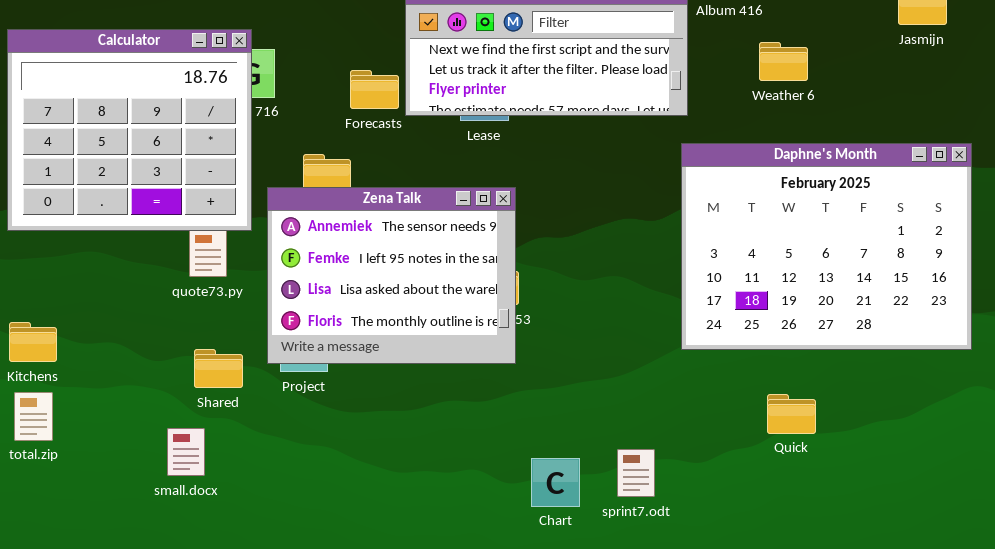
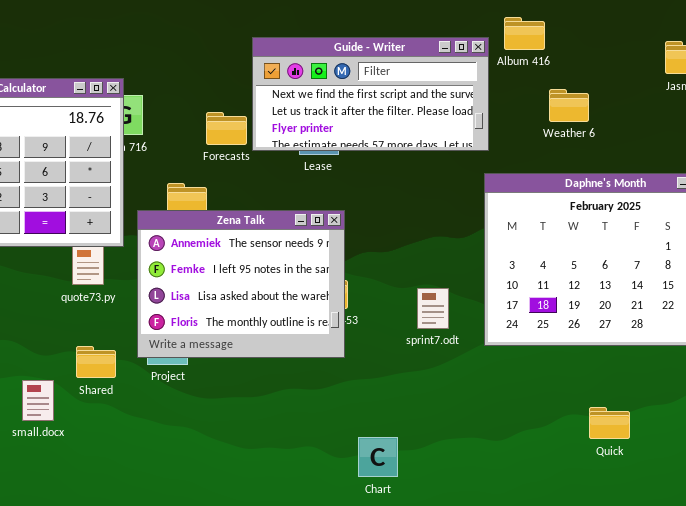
Quick: [767,394,816,434] -> [589,407,630,439], moved
small.docx: [167,428,205,476] -> [22,380,54,421], moved
sprint7.odt: [617,449,655,497] -> [417,288,449,329], moved

